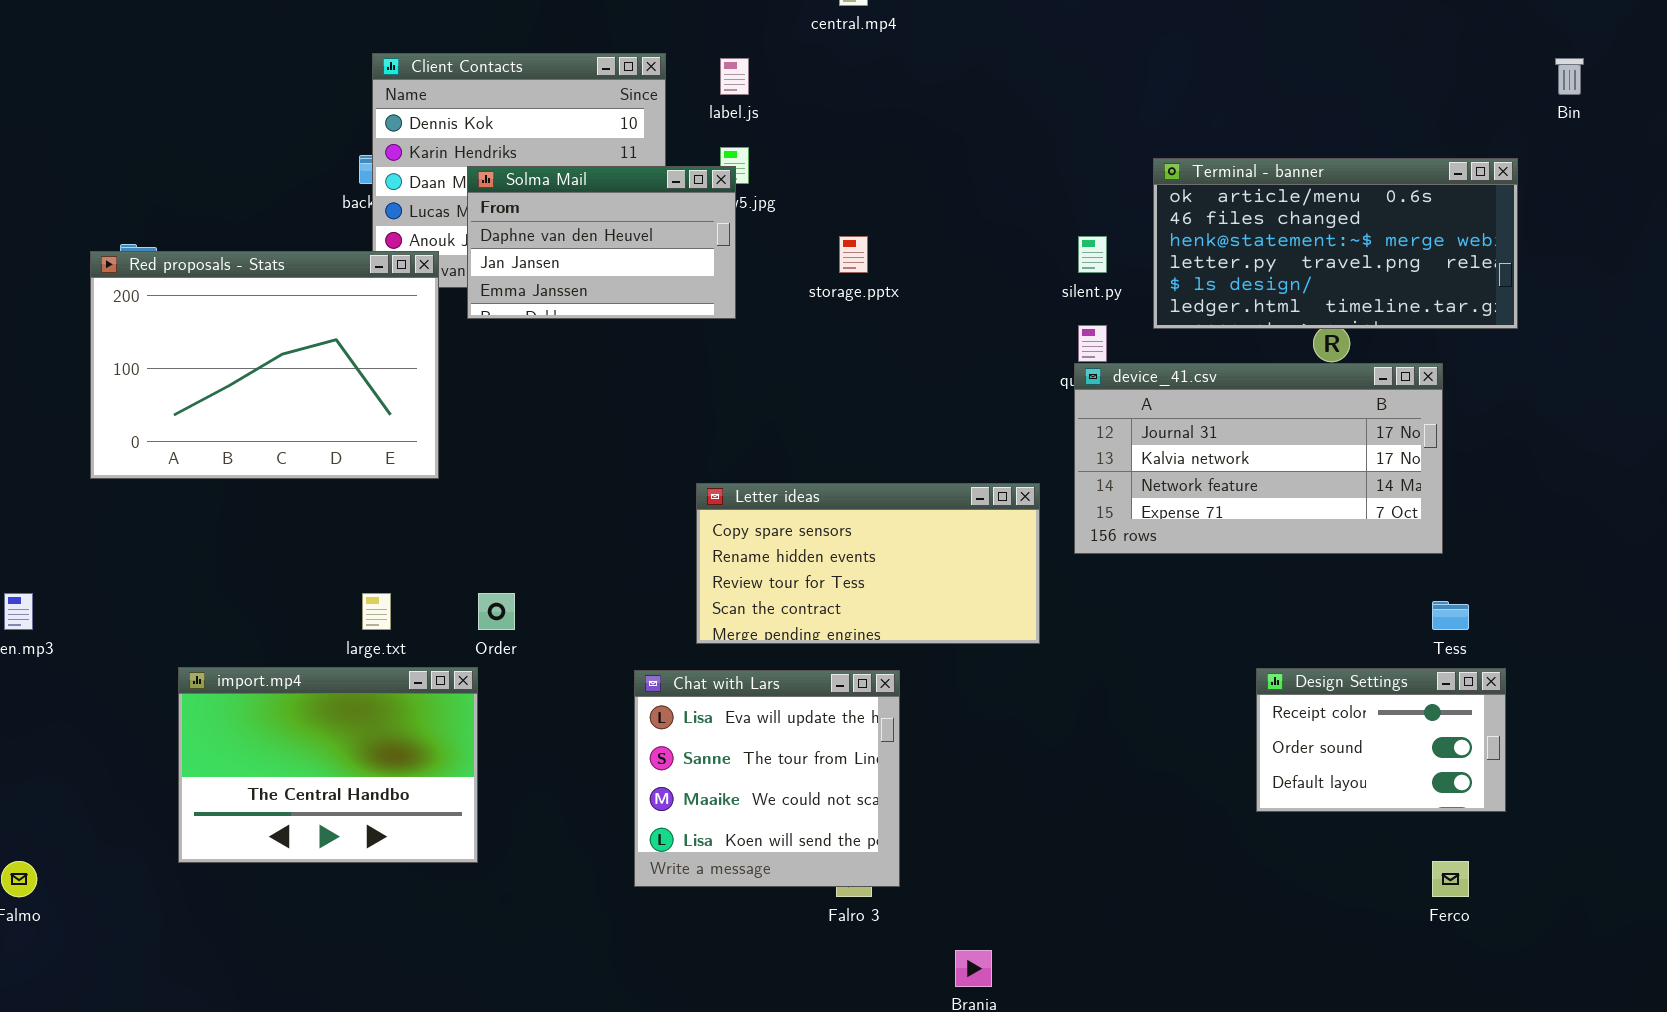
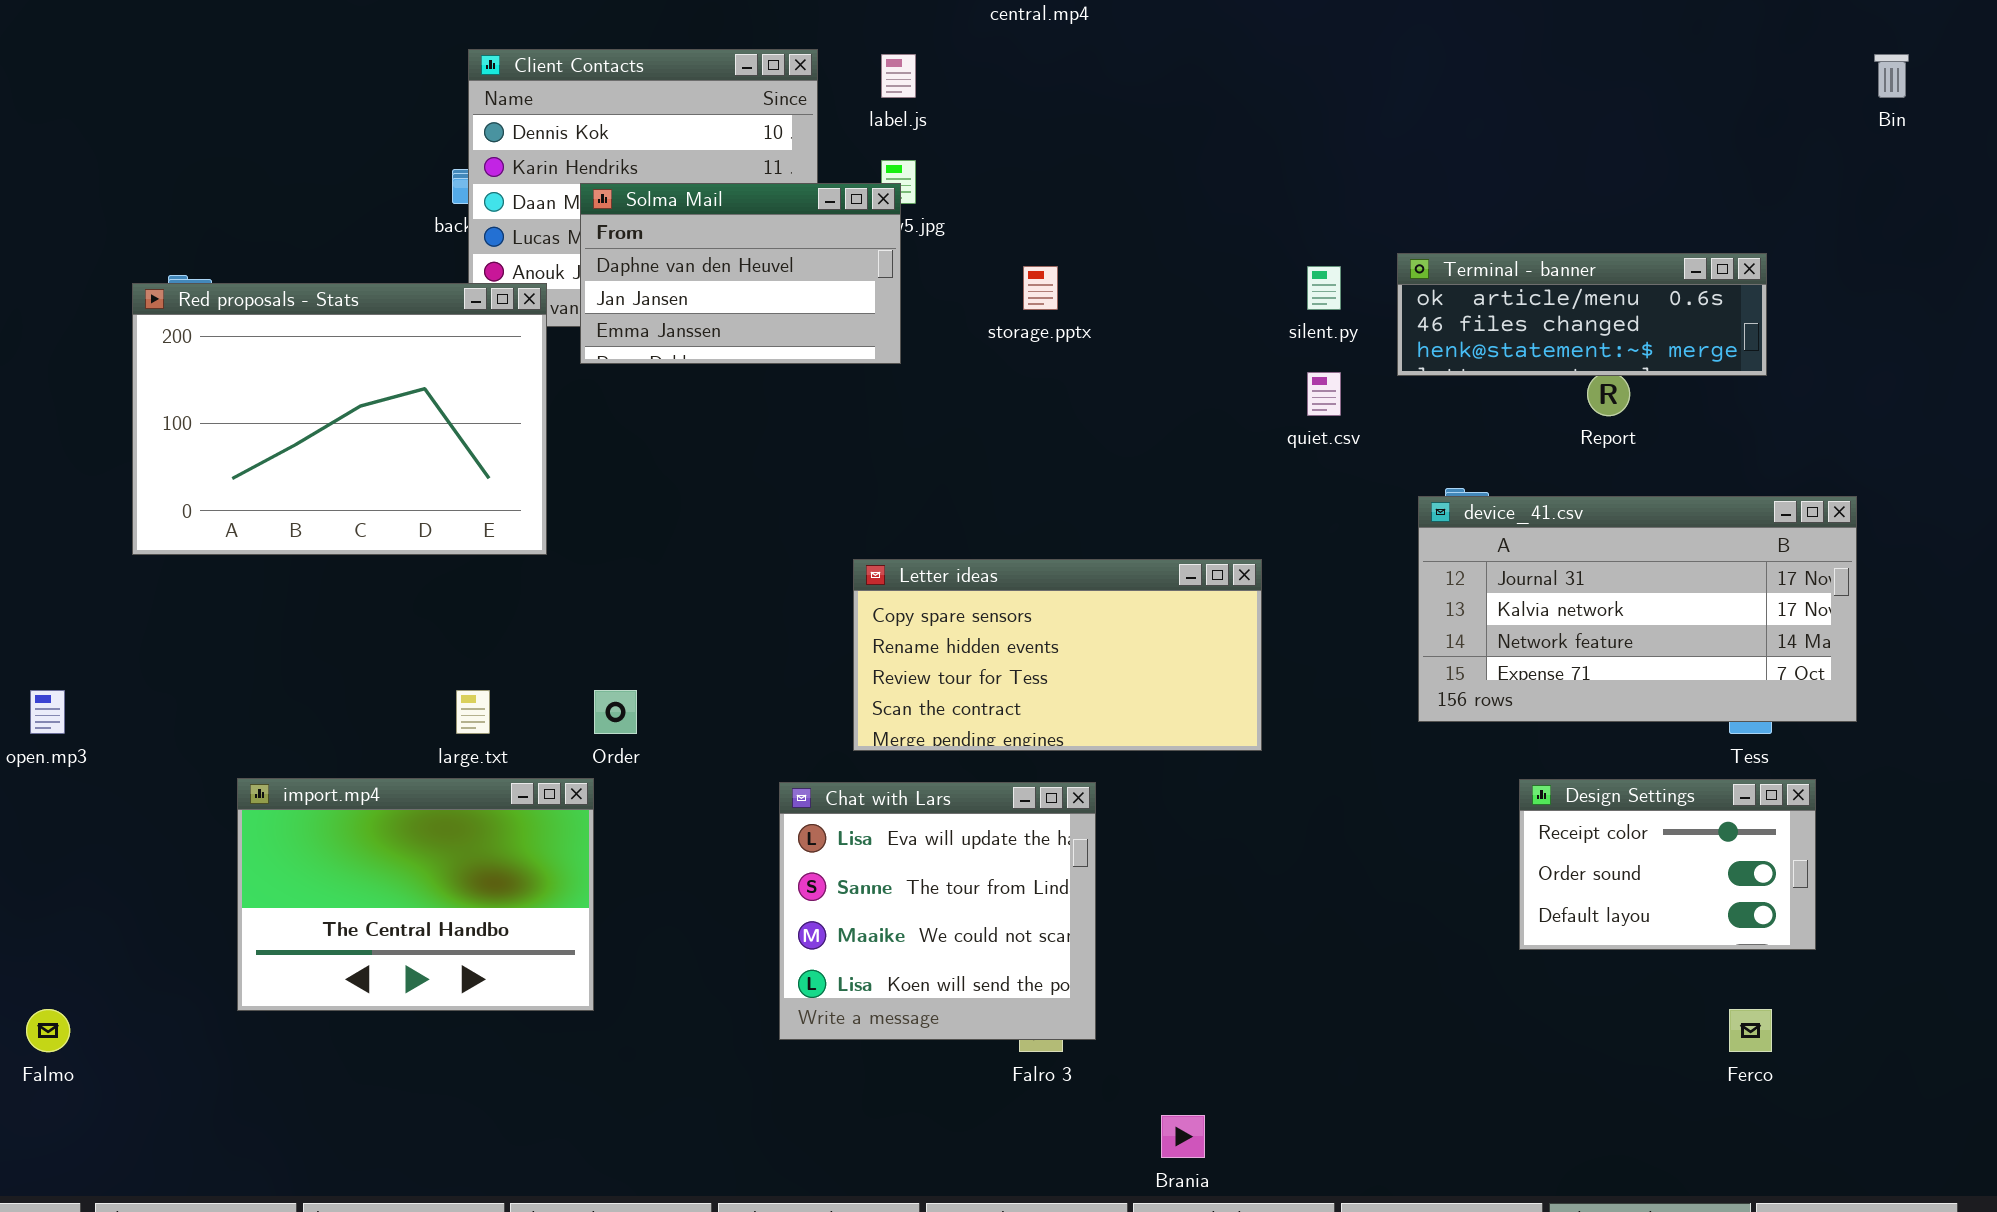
Terminal - banner: [1153,158,1518,329] -> [1397,253,1767,376], resized
device_41.csv: [1074,363,1443,554] -> [1418,496,1857,722], moved

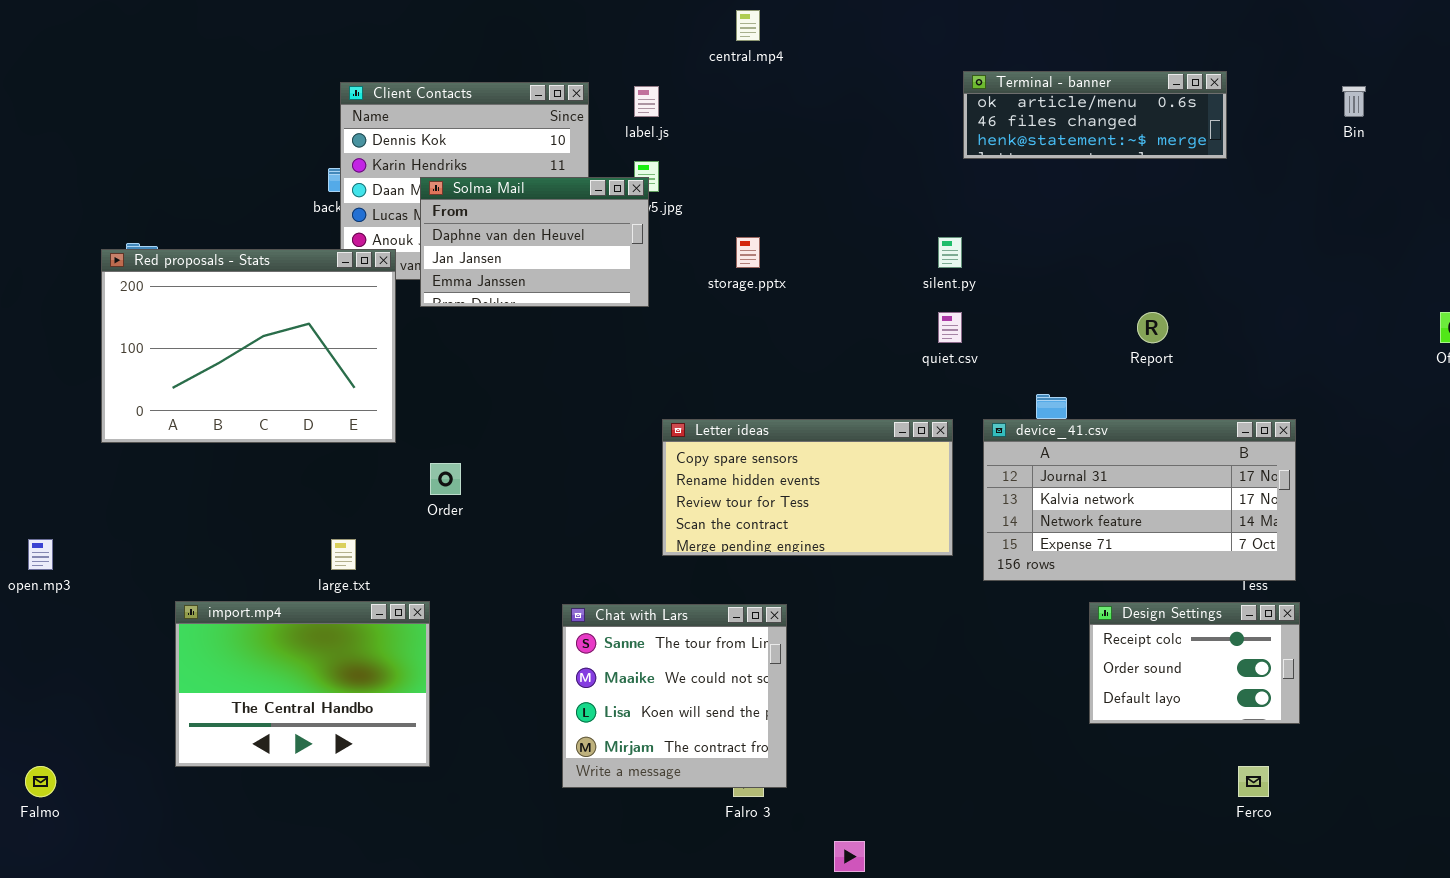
Terminal - banner: [1397,253,1767,376] -> [963,71,1227,159], moved
device_41.csv: [1418,496,1857,722] -> [983,419,1296,581], moved
Letter ideas: [853,559,1262,751] -> [662,419,953,556], moved
Order: [594,690,637,734] -> [430,463,461,495], moved
Chat with Lars: [779,782,1096,1040] -> [562,604,787,788], scrolled down 1 row

